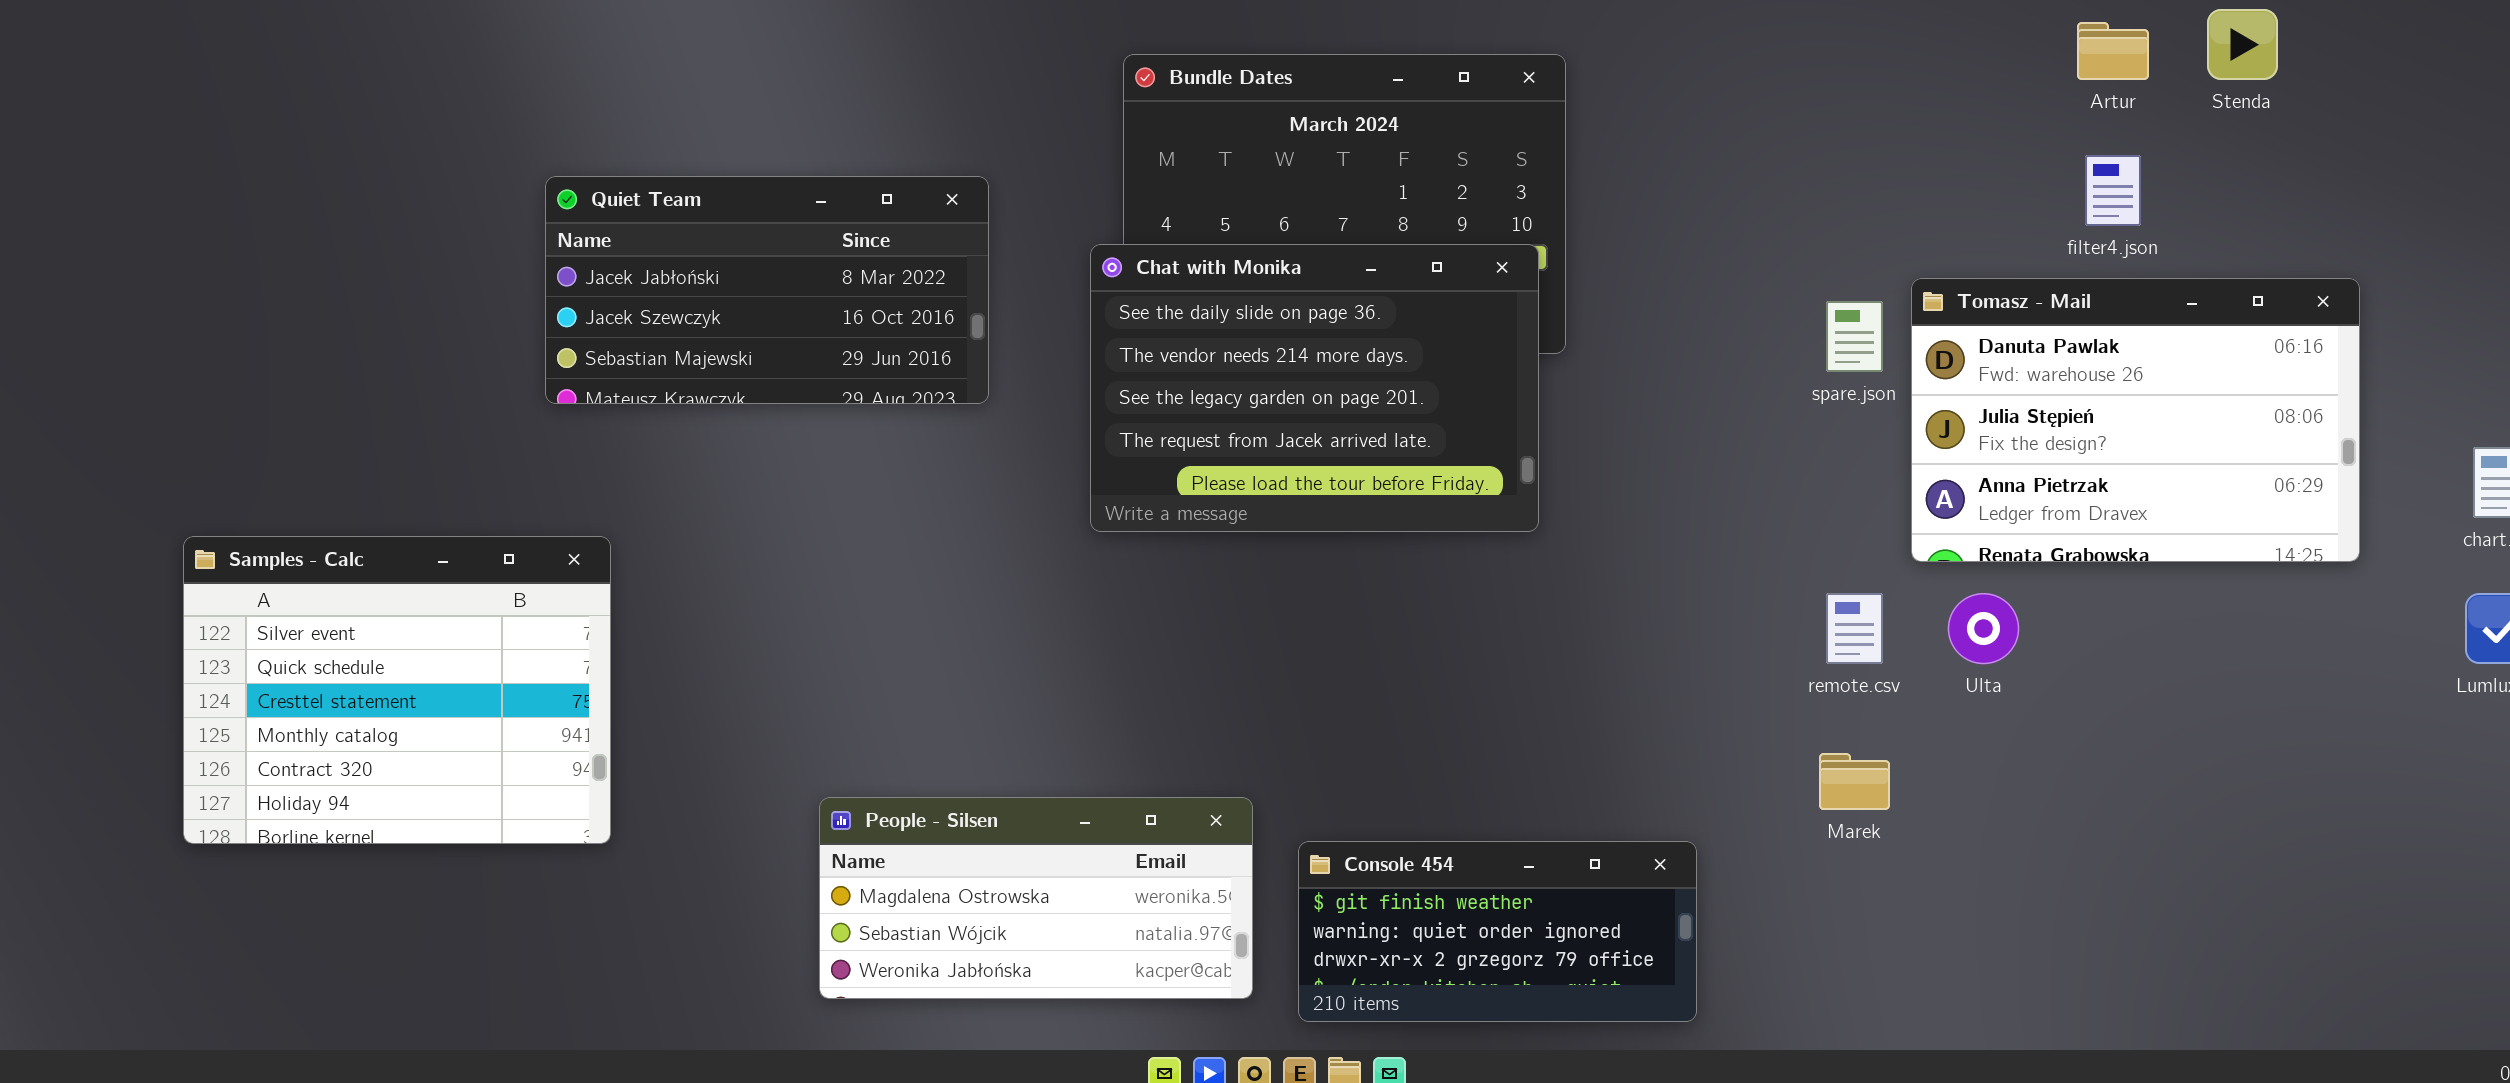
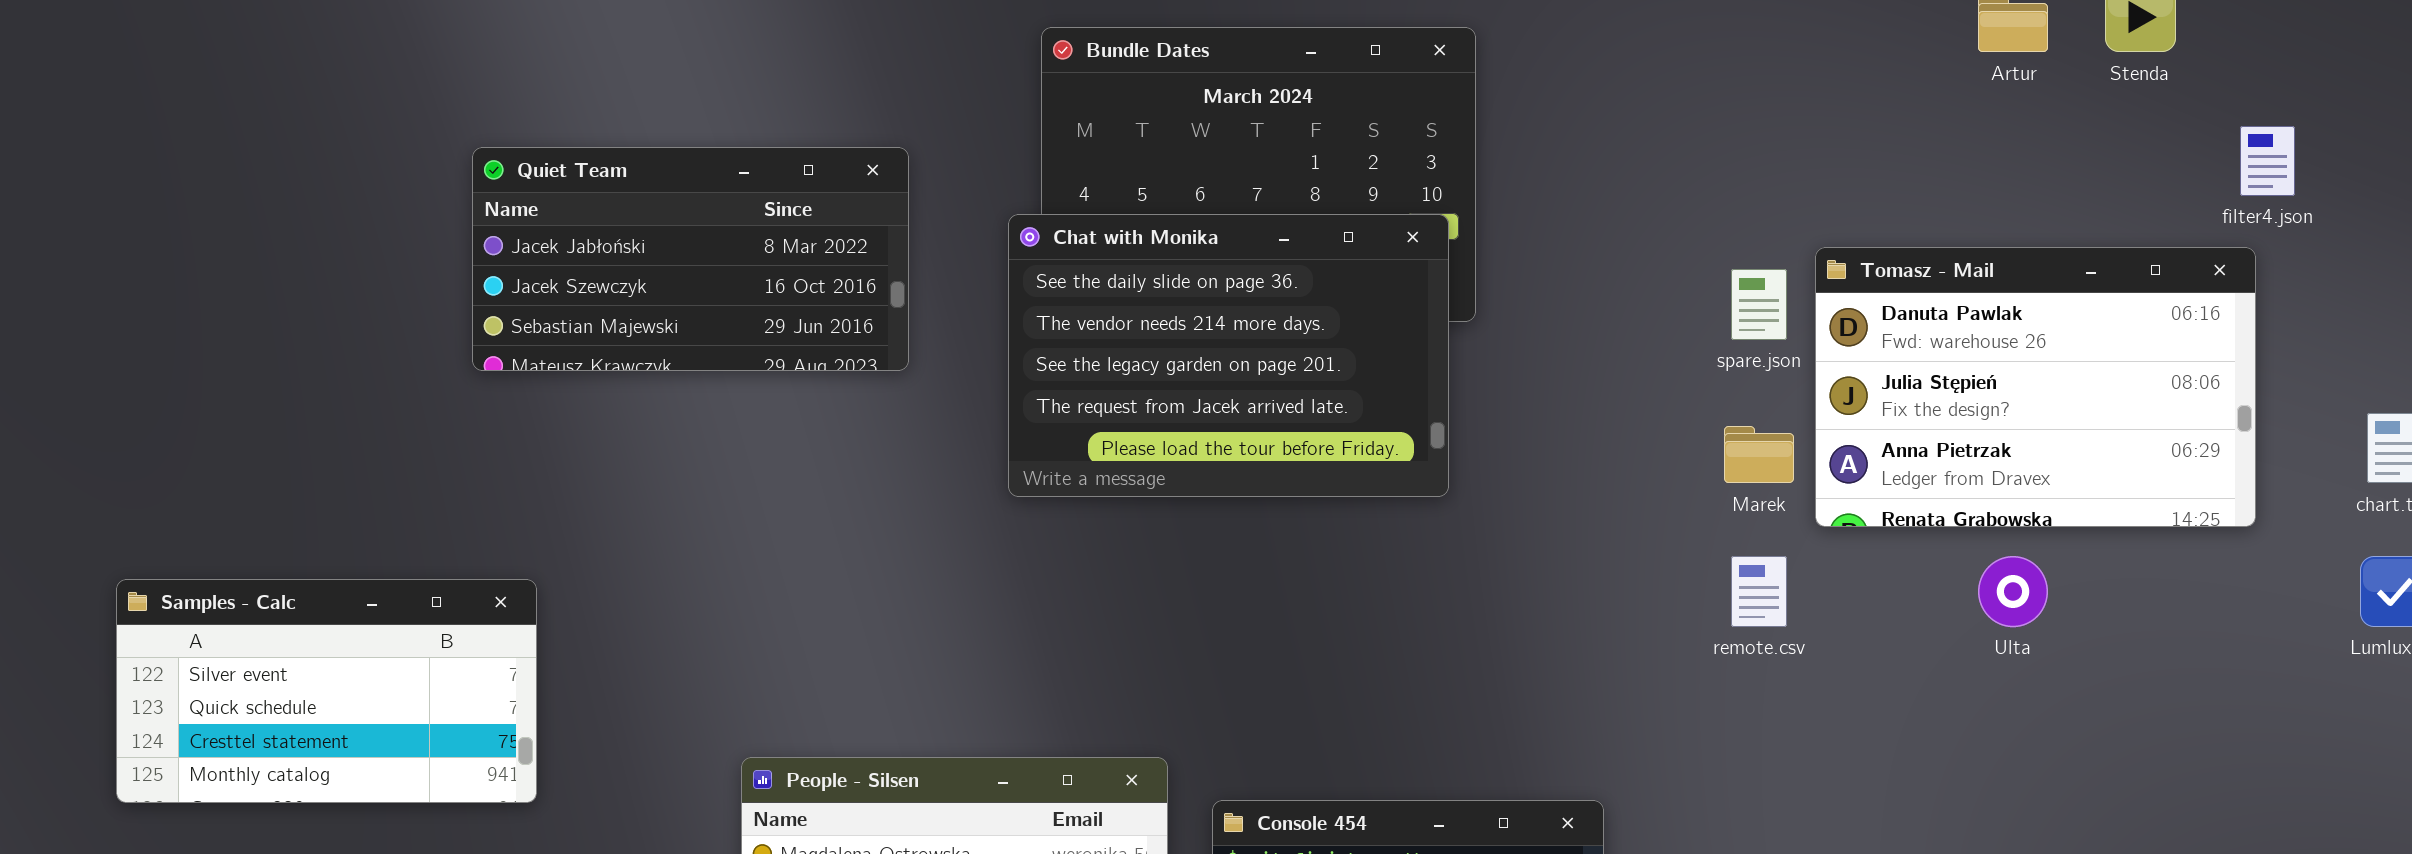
filter4.json: [2085,155,2141,226] -> [2240,126,2295,196], moved
Samples - Calc: [183,536,611,844] -> [116,579,537,803], resized
Ulta: [1948,593,2019,664] -> [1978,556,2048,627], moved
Marek: [1819,753,1890,810] -> [1724,426,1794,483], moved

